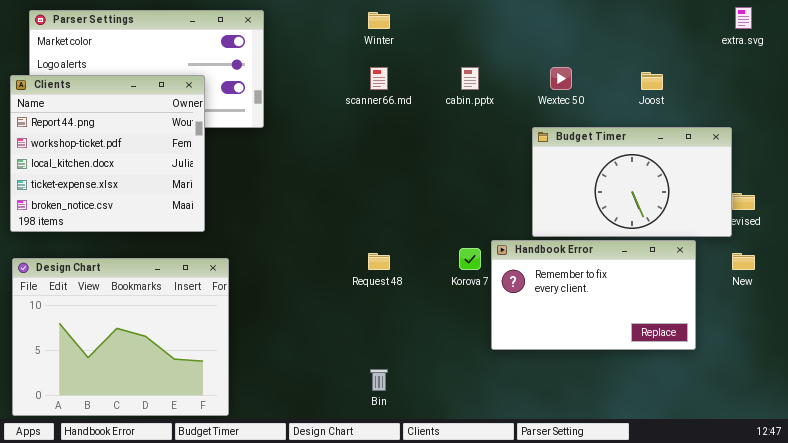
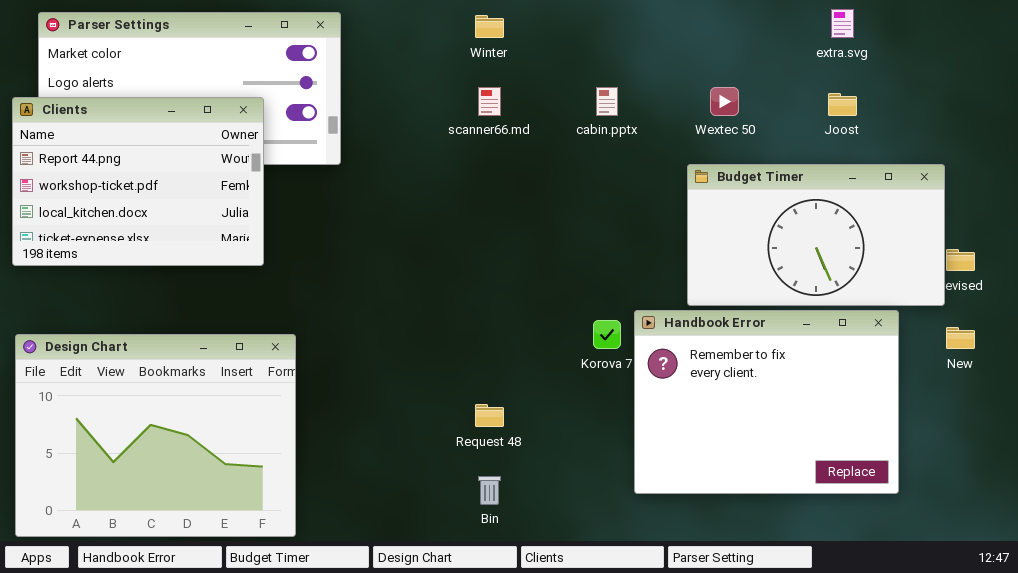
extra.svg: [735,7,752,29] -> [831,9,854,38], moved
Clients: [10,75,205,232] -> [12,97,264,266], resized
Handbook Error: [491,240,696,350] -> [634,310,899,494], resized
Request 48: [368,253,390,270] -> [475,404,504,427], moved

